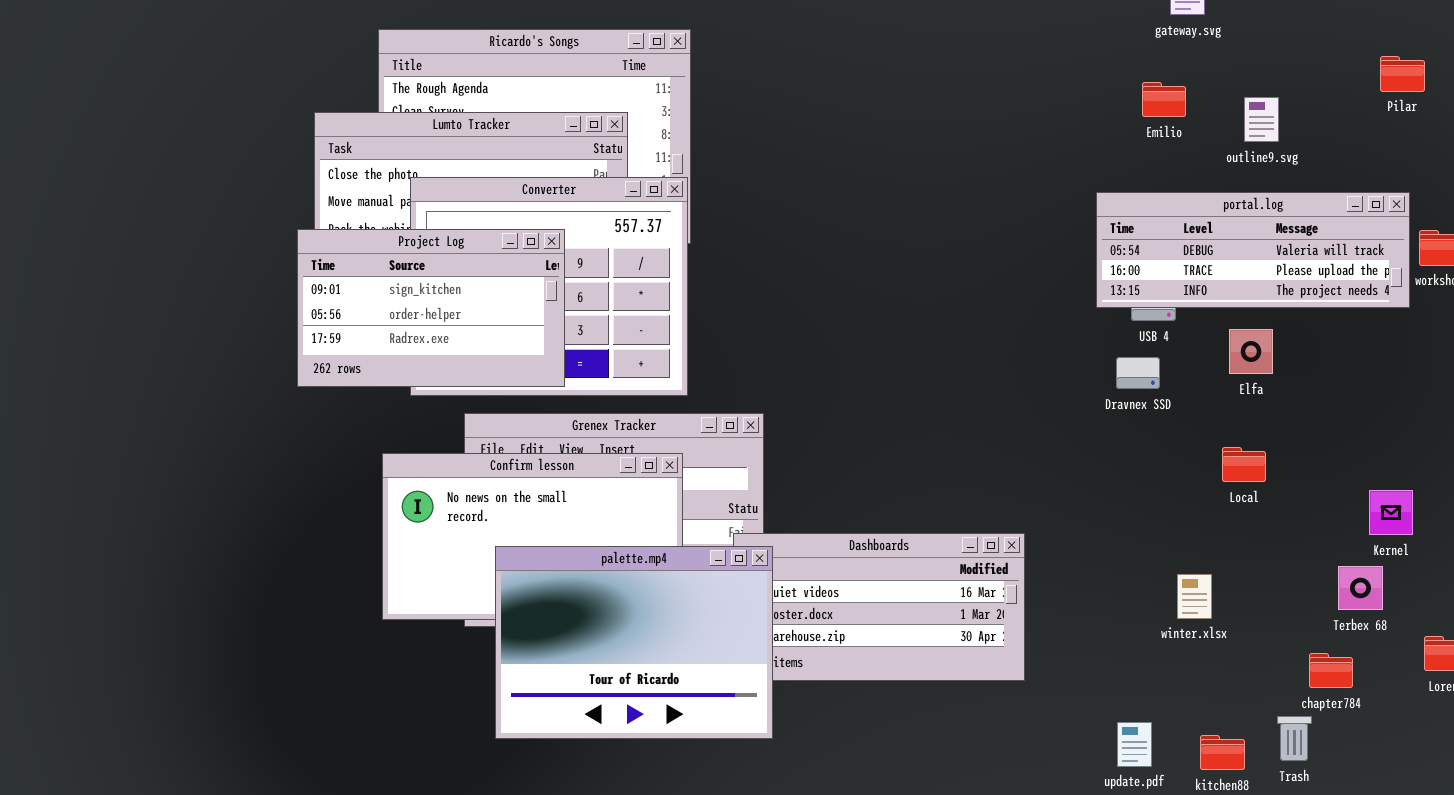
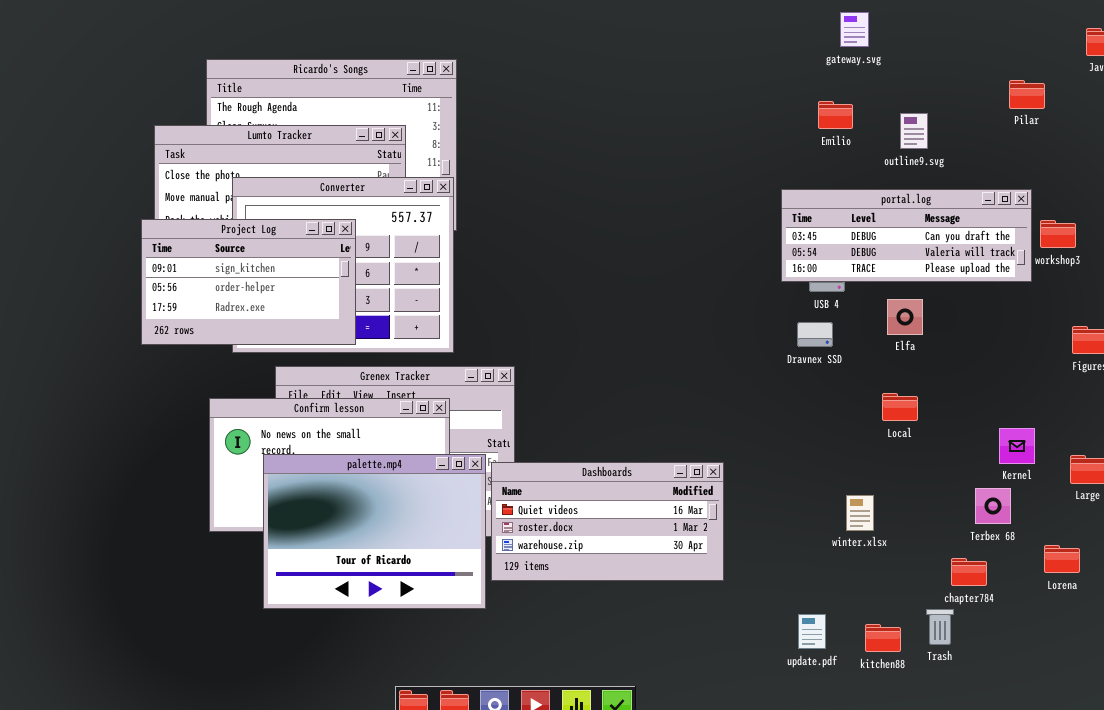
portal.log: [1096,192,1410,308] -> [781,189,1032,282], scrolled up 1 row
palette.mp4: [495,546,773,739] -> [263,454,486,609], moved

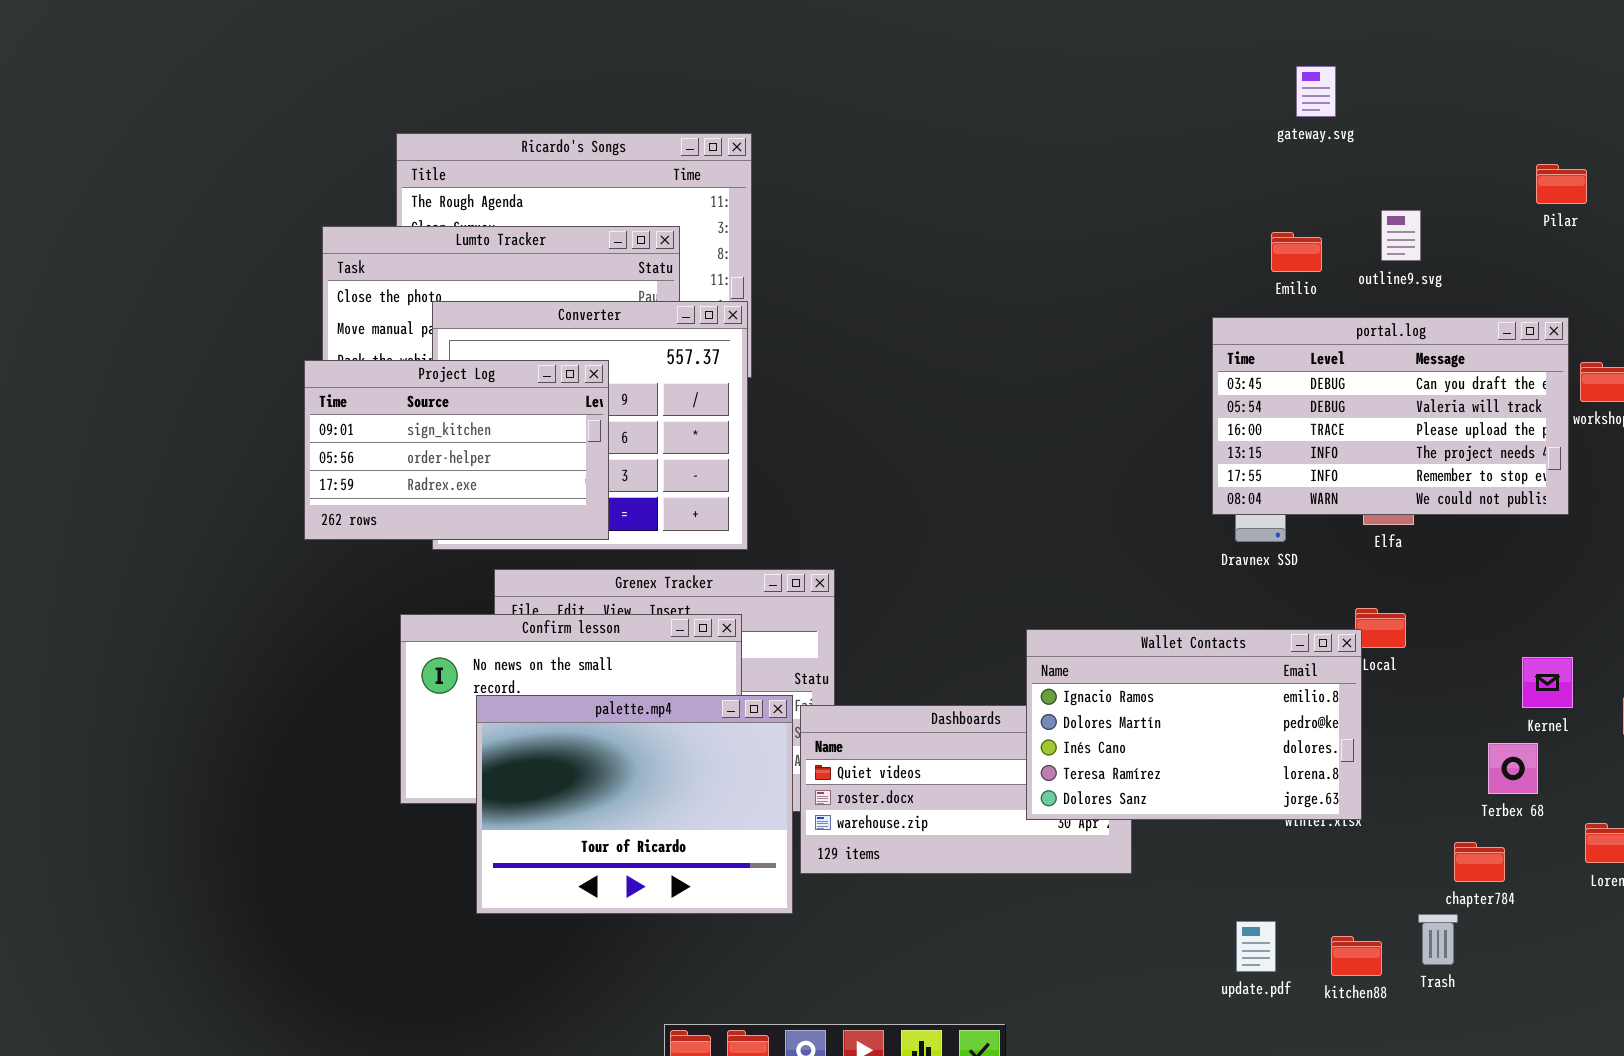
Emilio: [818,101,853,129] -> [1271,232,1322,272], moved
portal.log: [781,189,1032,282] -> [1212,317,1569,515], resized
Wallet Contacts: none -> [1026,629,1362,820], opened

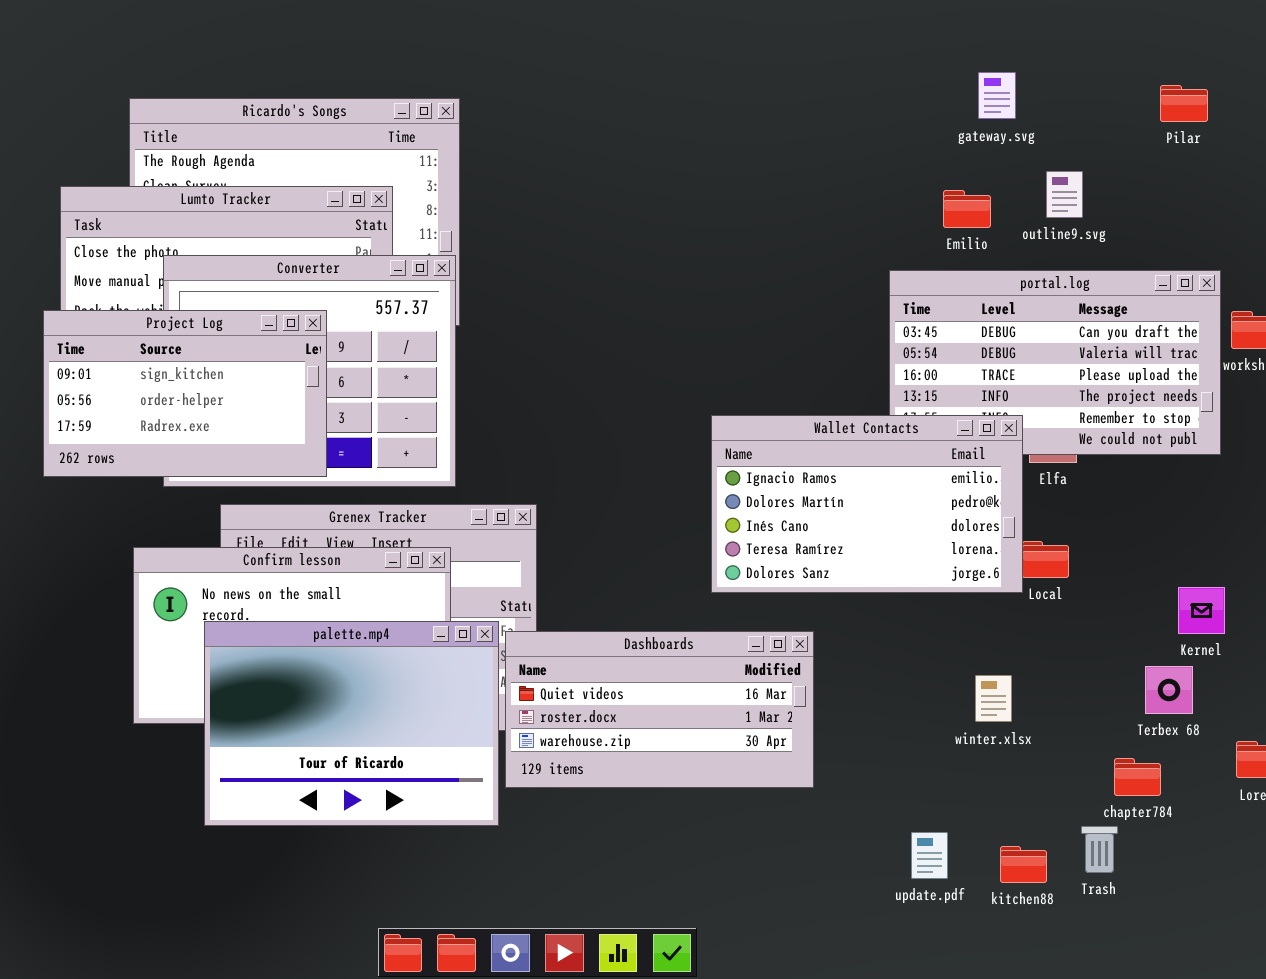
gateway.svg: [1296,66,1336,117] -> [978,72,1016,119], moved
Pilar: [1536,164,1587,204] -> [1160,85,1208,122], moved
Wallet Contacts: [1026,629,1362,820] -> [711,415,1023,593], moved

